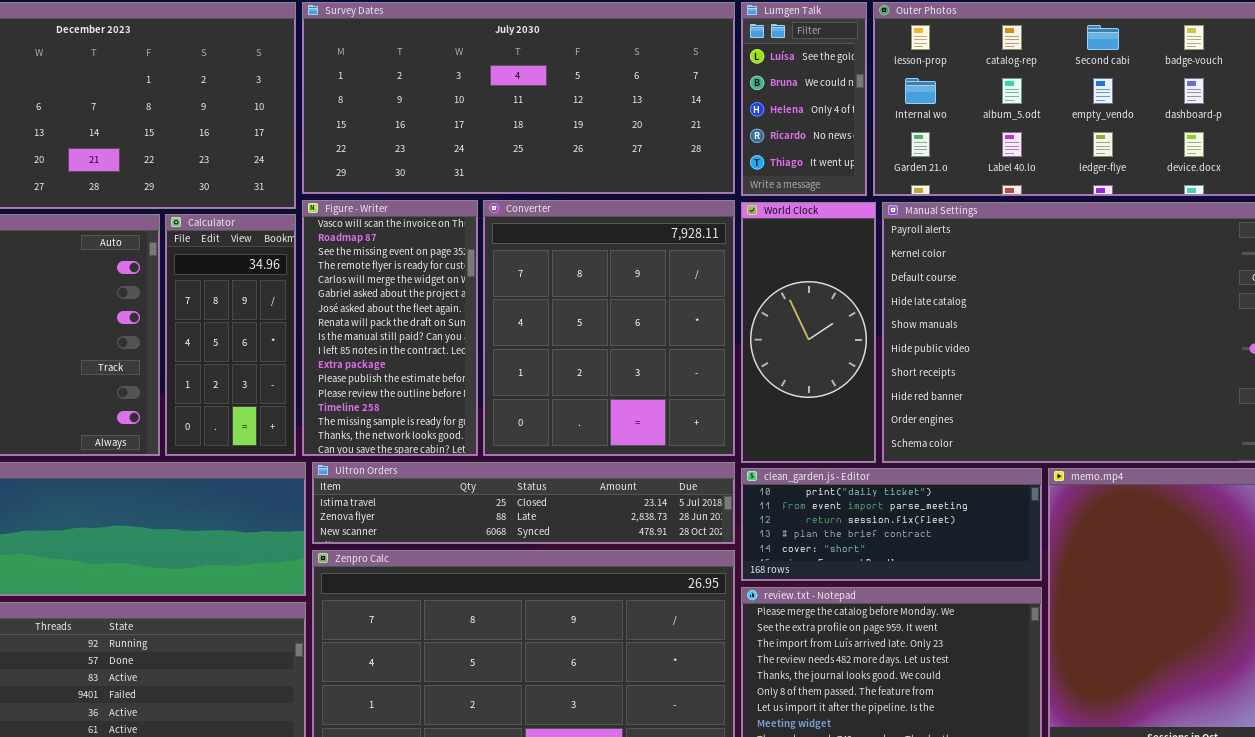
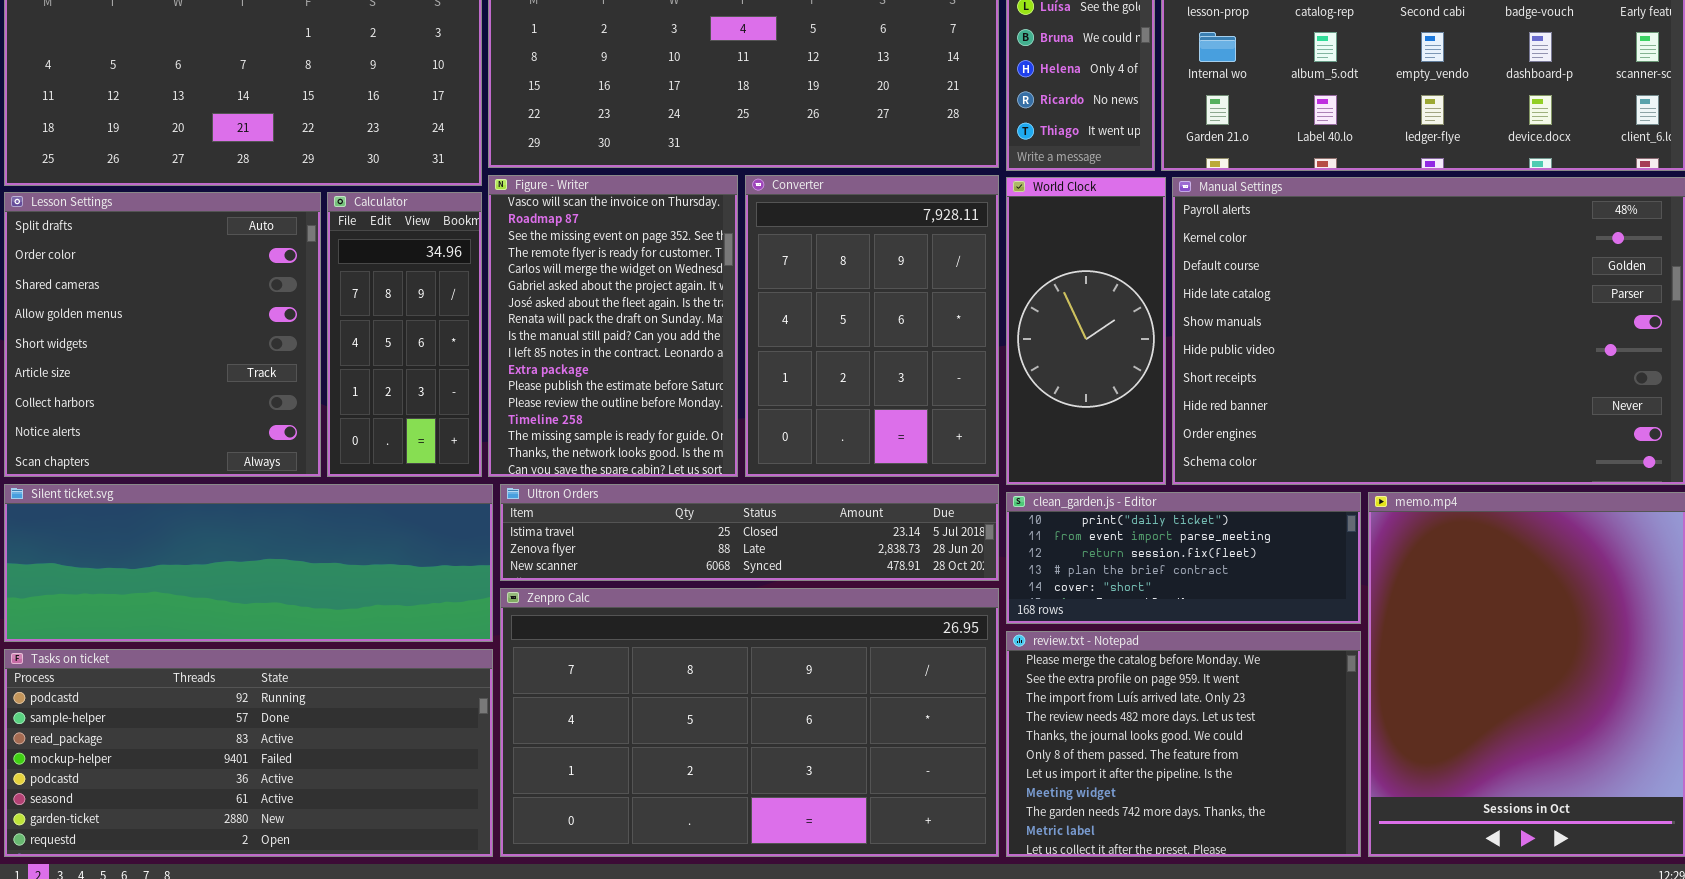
Figure - Writer: [302,200,478,456] -> [488,175,738,477], resized
Converter: [483,200,735,456] -> [745,175,999,477], resized

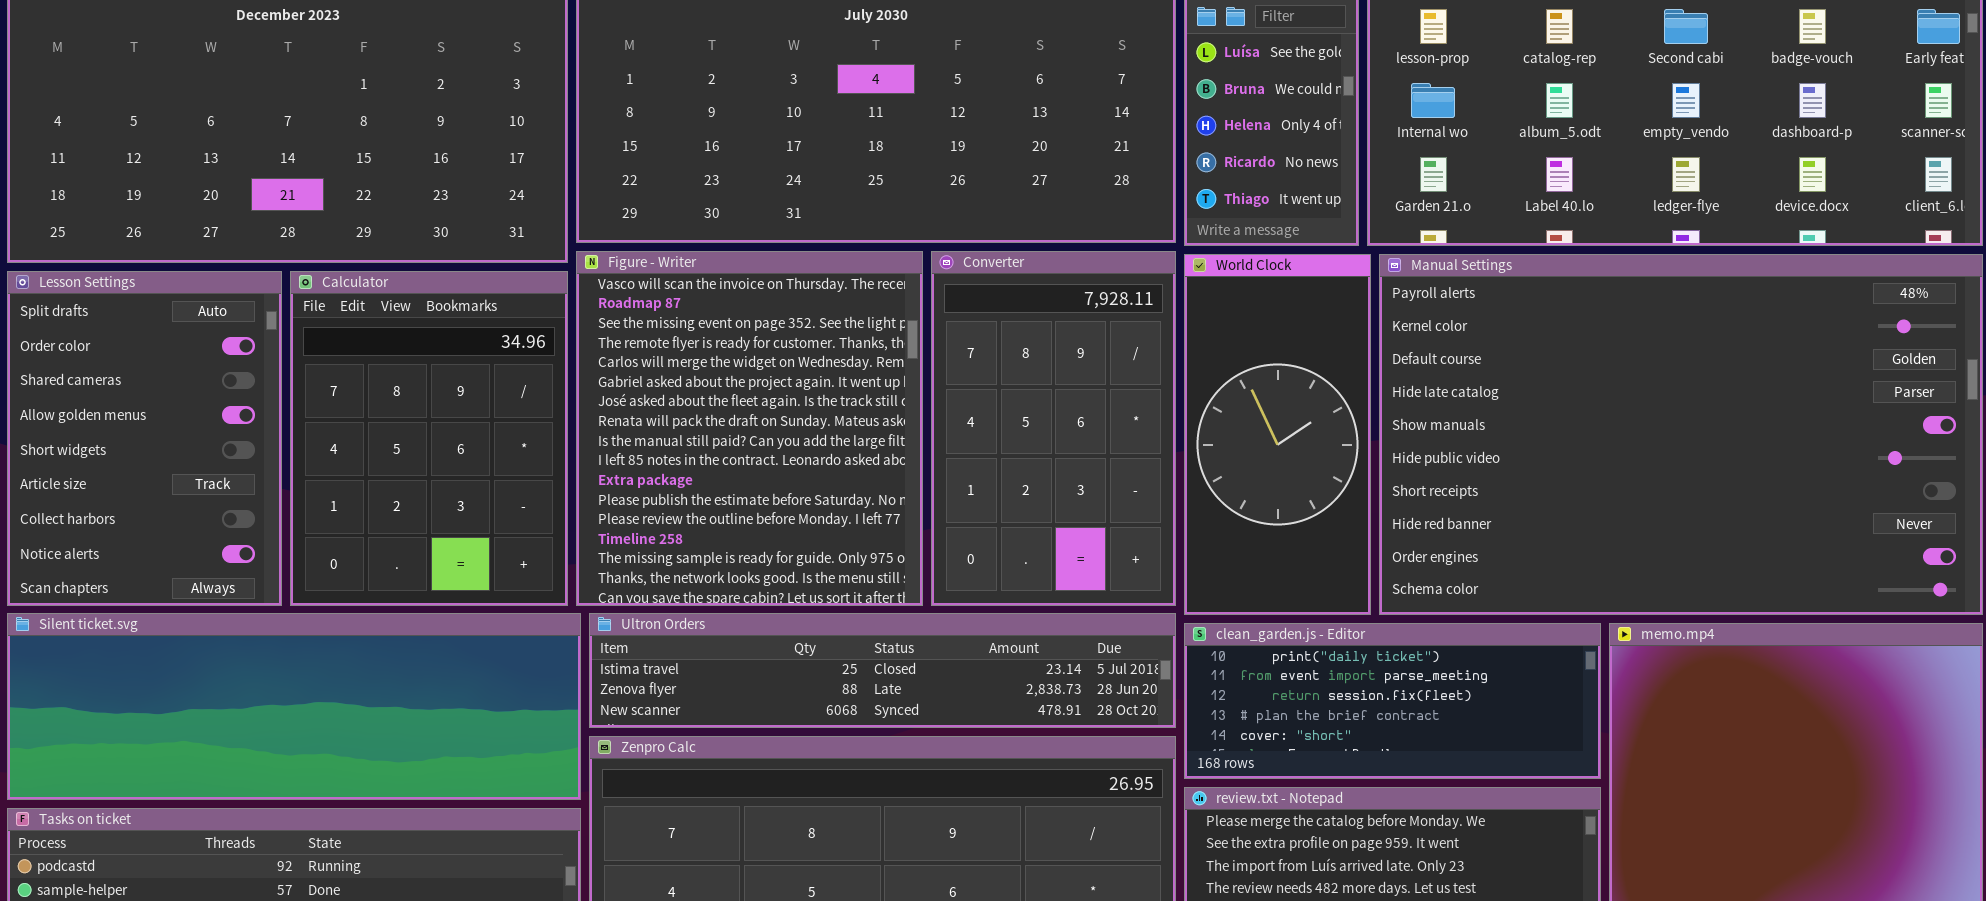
Figure - Writer: [488,175,738,477] -> [576,251,923,606], resized
Converter: [745,175,999,477] -> [931,251,1176,606], resized
Lesson Settings: [4,192,321,477] -> [7,271,282,606], resized
Calculator: [327,192,482,477] -> [290,271,568,606], resized

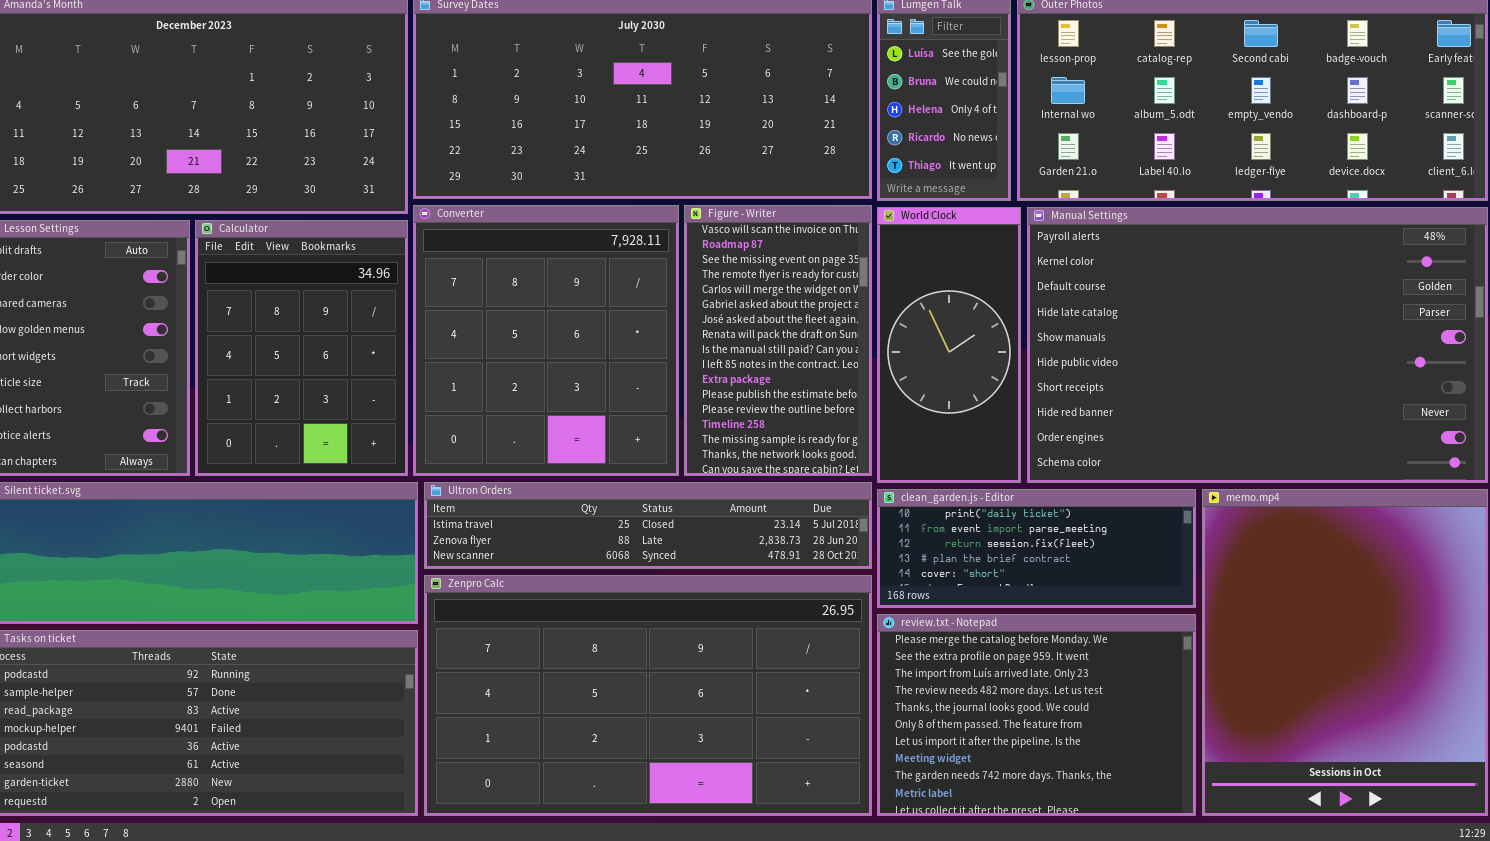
Figure - Writer: [576,251,923,606] -> [684,205,872,476], moved, resized
Converter: [931,251,1176,606] -> [413,205,679,476], moved, resized

